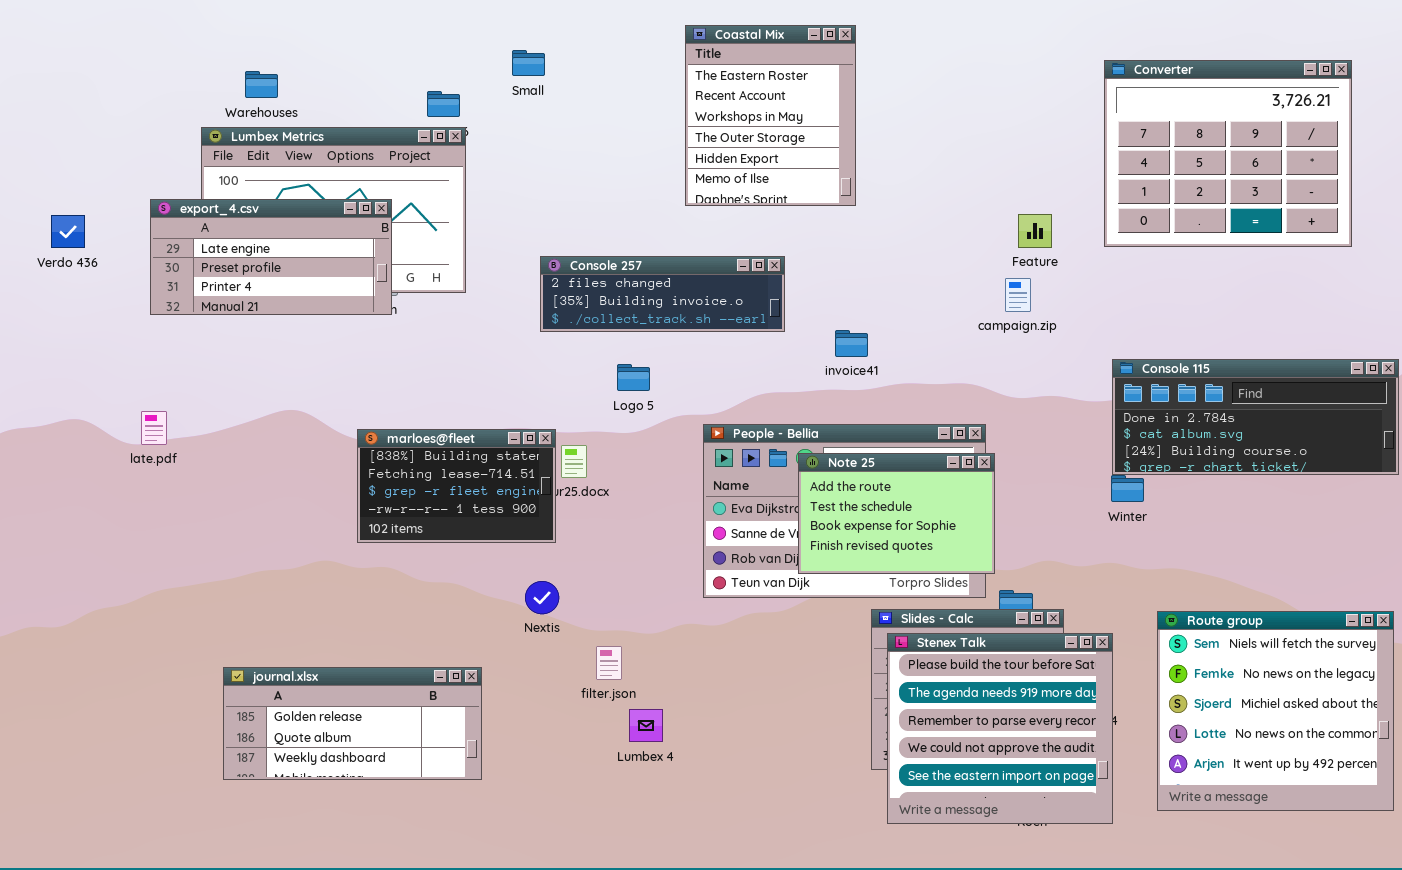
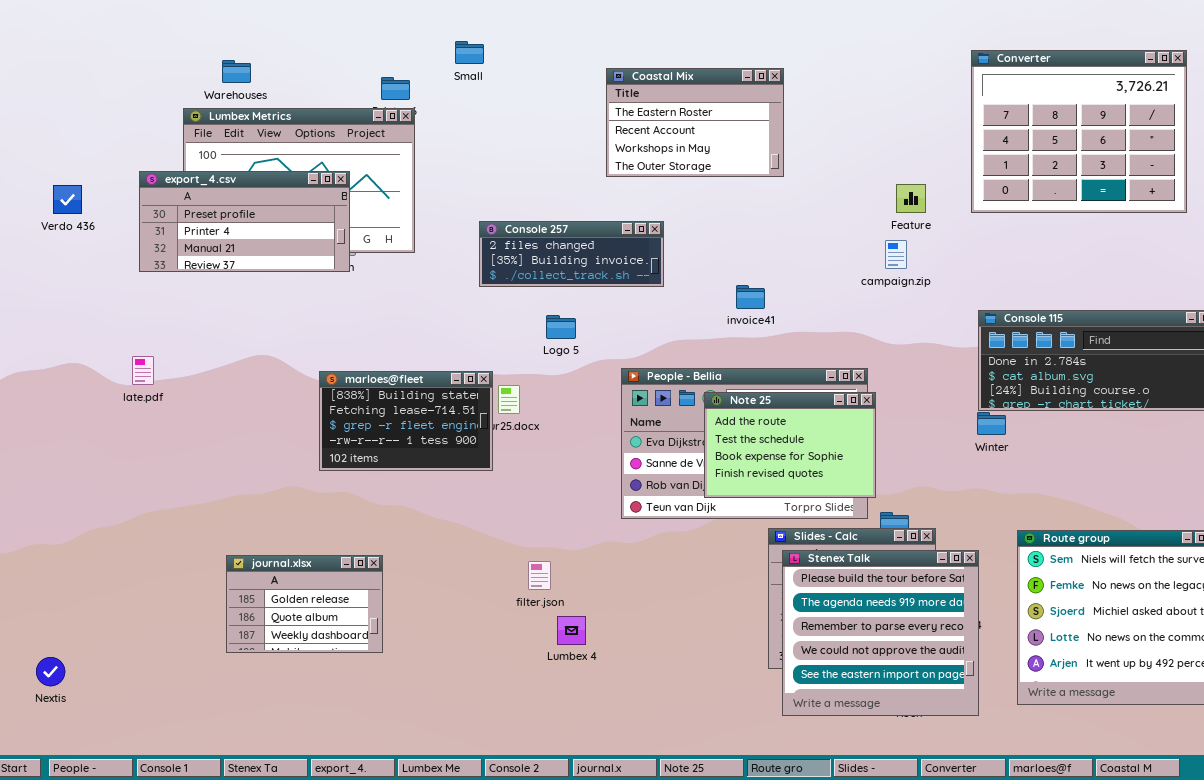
Coastal Mix: [685,25,856,206] -> [606,68,784,177], resized
export_4.csv: [150,199,392,315] -> [139,171,350,272], scrolled down 1 row
Console 257: [540,256,785,332] -> [479,221,664,287], resized
Nextis: [525,581,559,614] -> [36,657,65,686], moved
journal.xlsx: [223,667,482,780] -> [226,555,383,653], moved, resized

